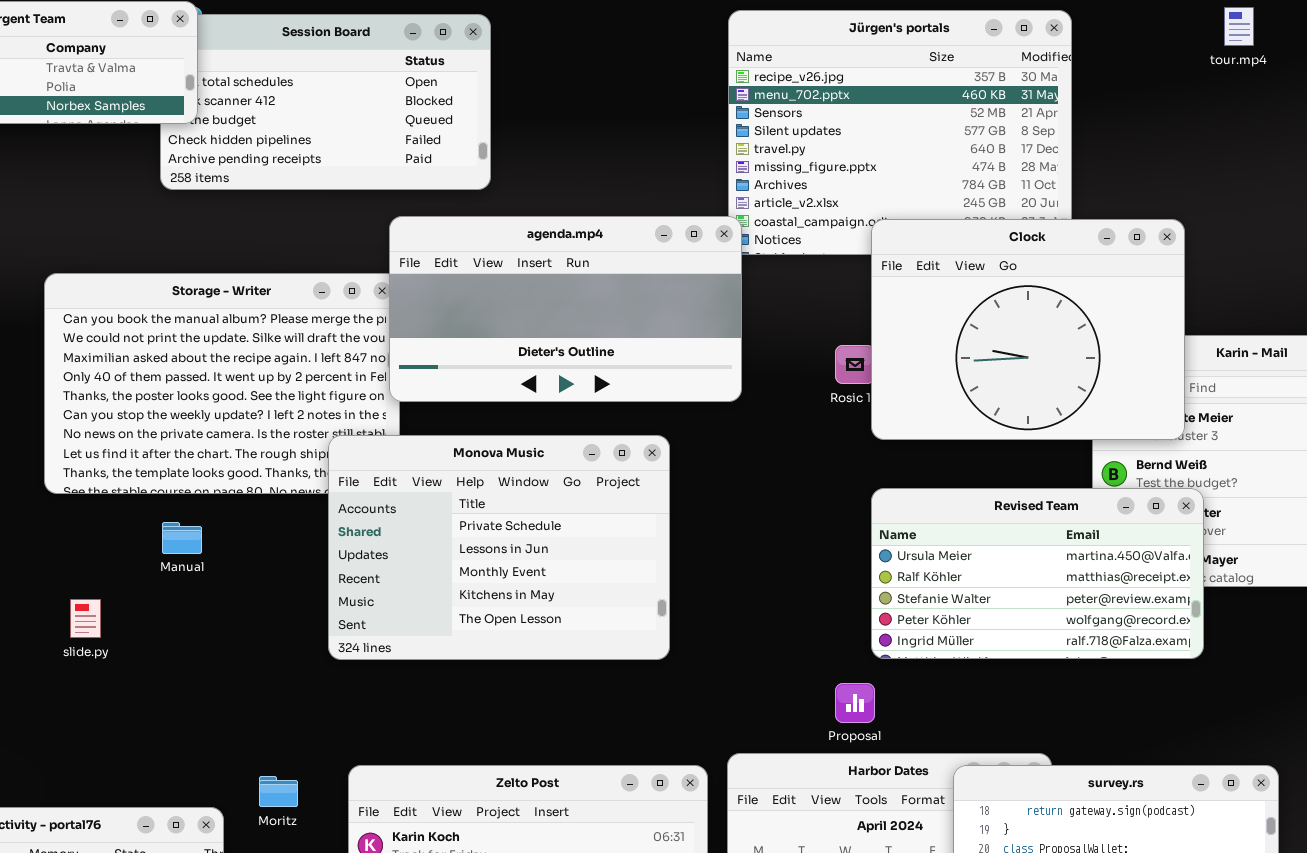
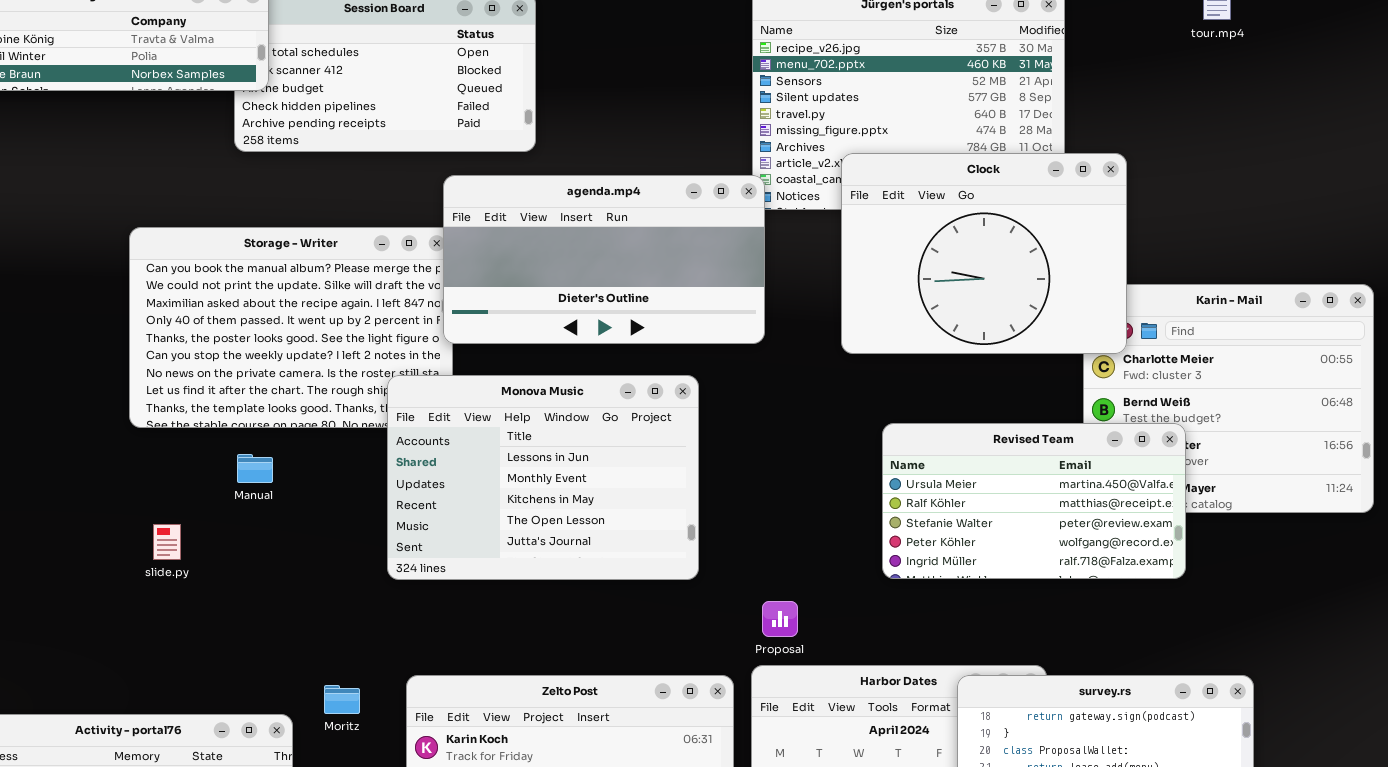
Clock: [871,219,1185,440] -> [841,153,1127,354], moved
Monova Music: [328,435,670,660] -> [387,375,699,580], scrolled down 1 row
Proposal: [835,683,875,723] -> [762,601,798,637], moved

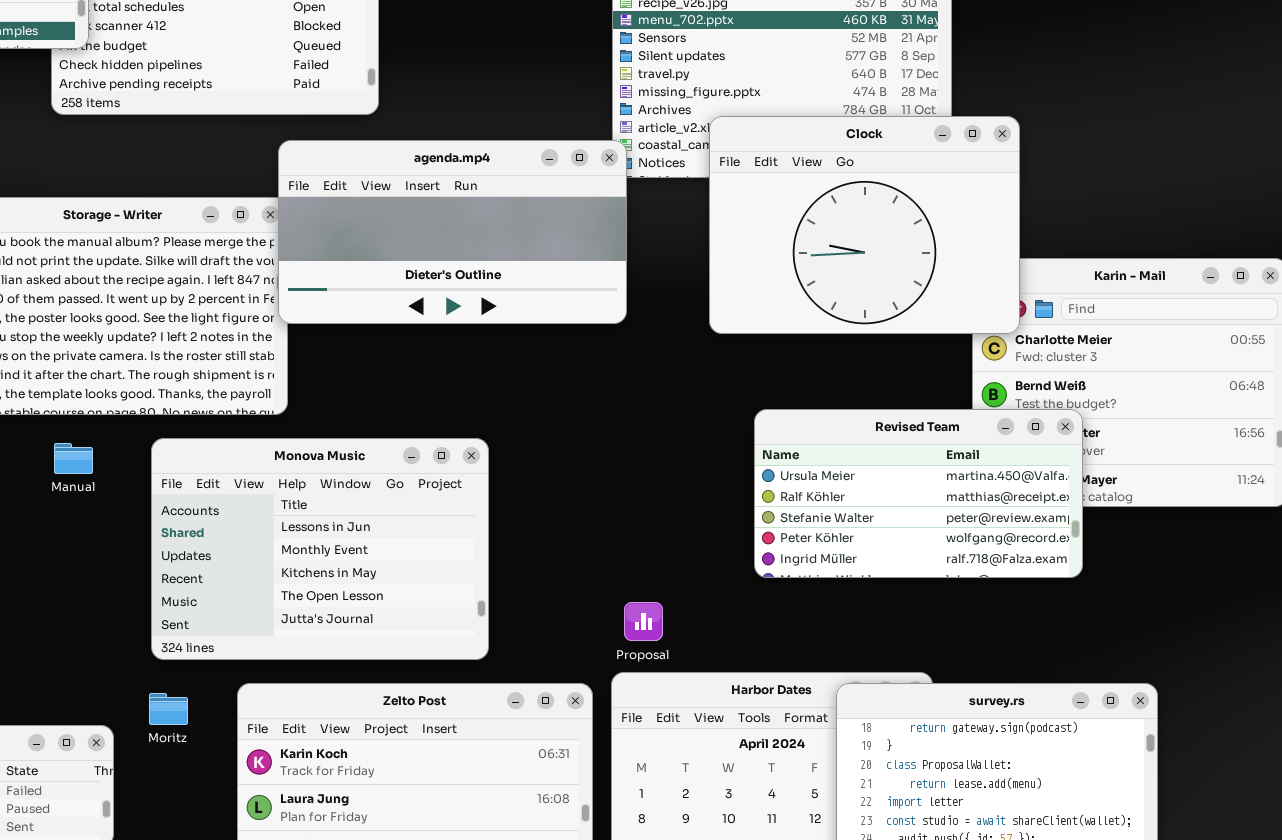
Monova Music: [387,375,699,580] -> [151,438,489,660], moved

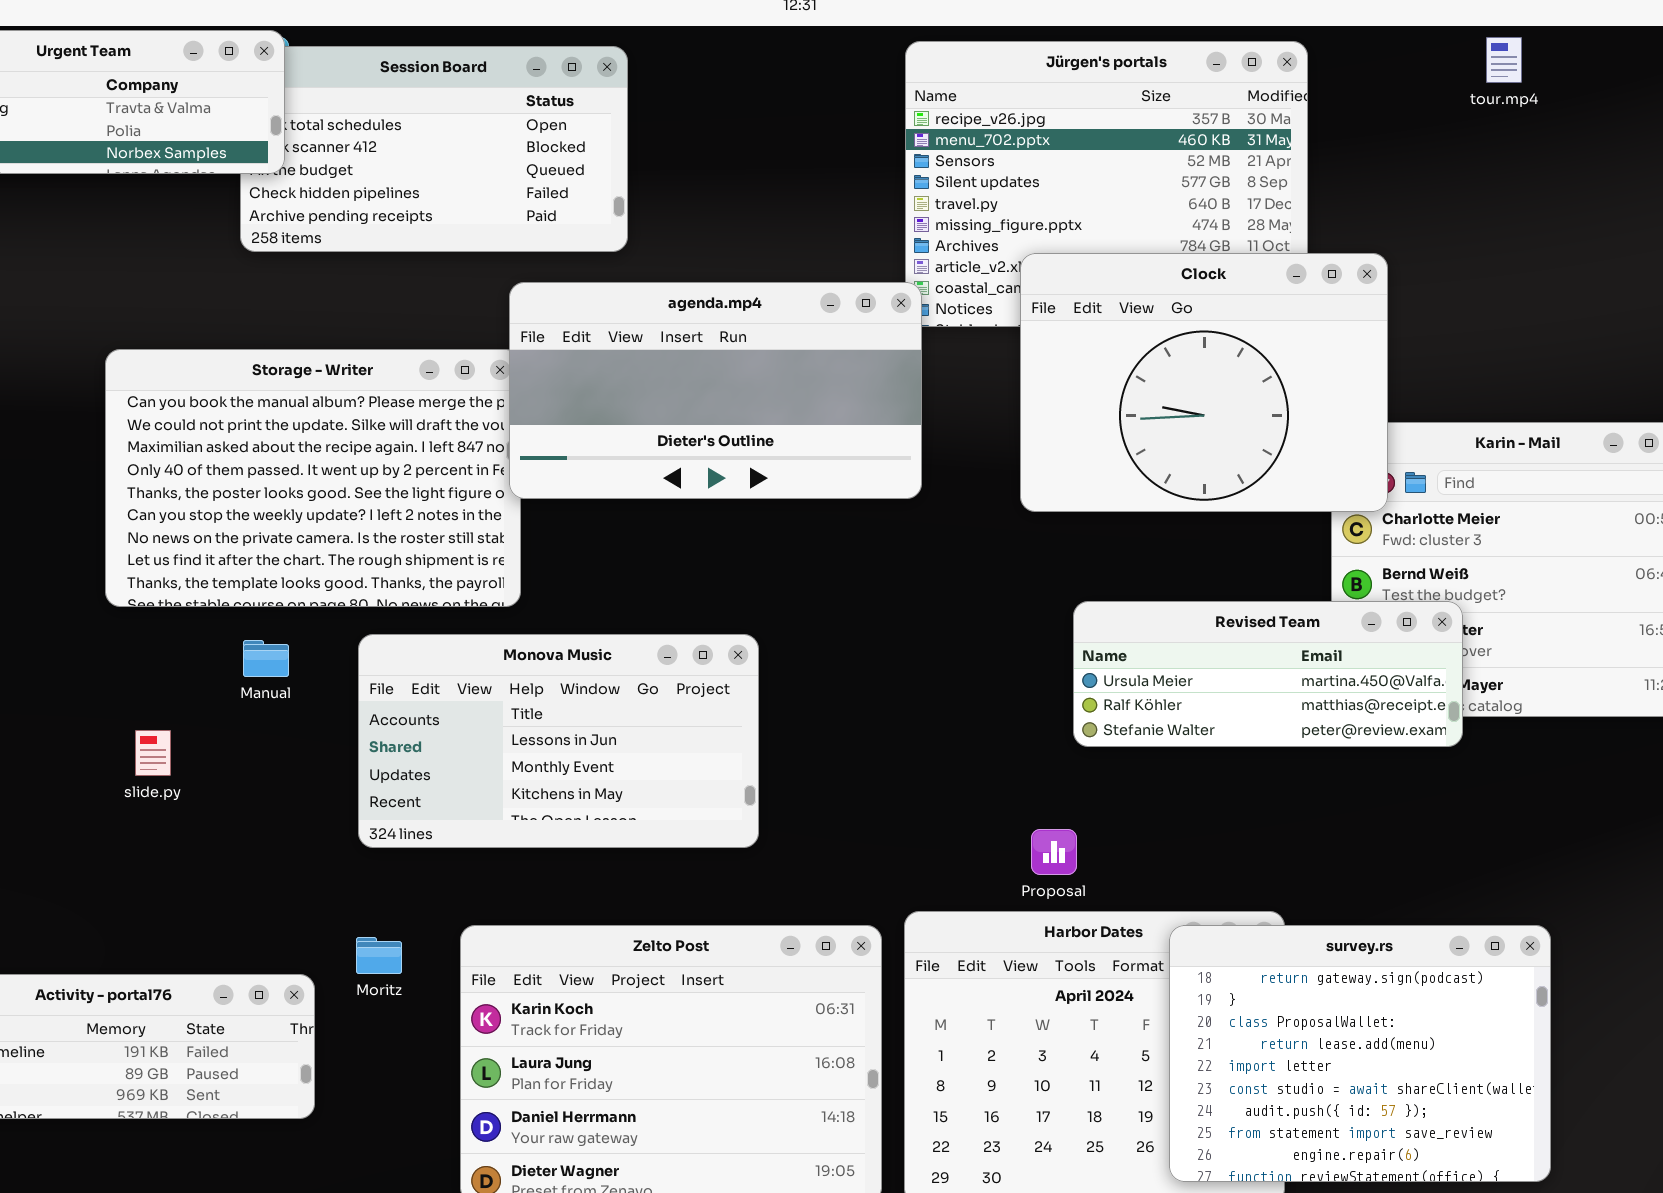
Revised Team: [754,409,1083,578] -> [1073,601,1463,747], resized
Monova Music: [151,438,489,660] -> [358,634,759,848], resized
Proposal: [624,602,663,641] -> [1031,829,1077,875], moved

